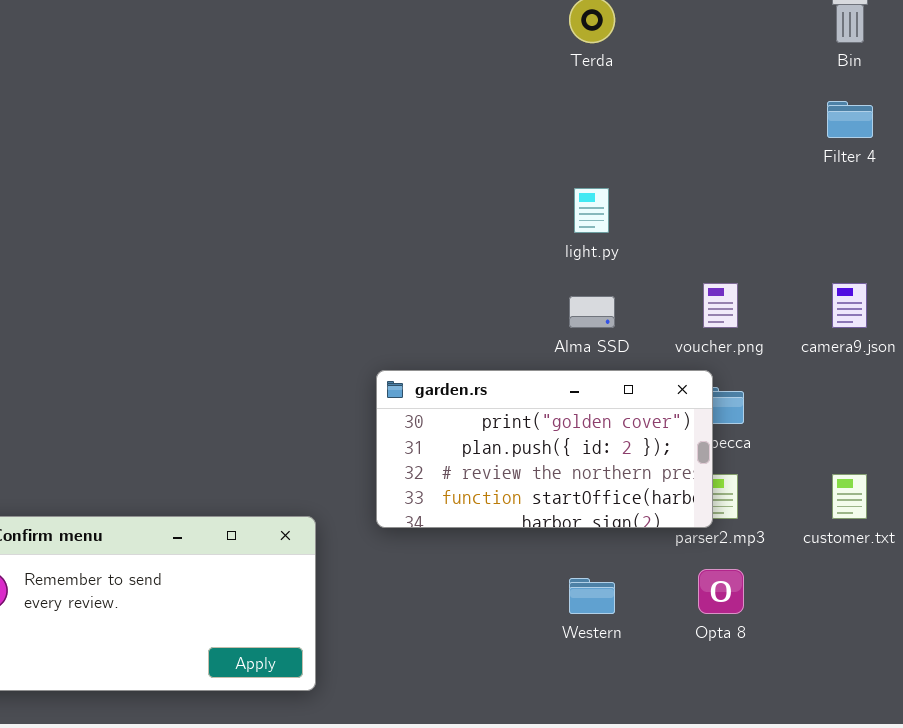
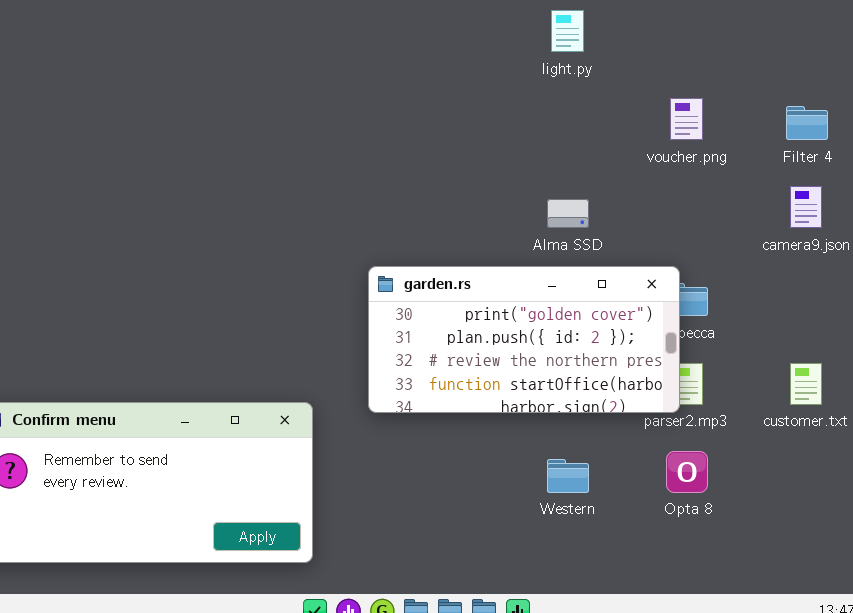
Filter 4: [827,101,873,138] -> [786,106,828,140], moved
light.py: [574,188,609,233] -> [551,10,584,52], moved
voucher.png: [703,283,738,328] -> [670,98,703,140], moved

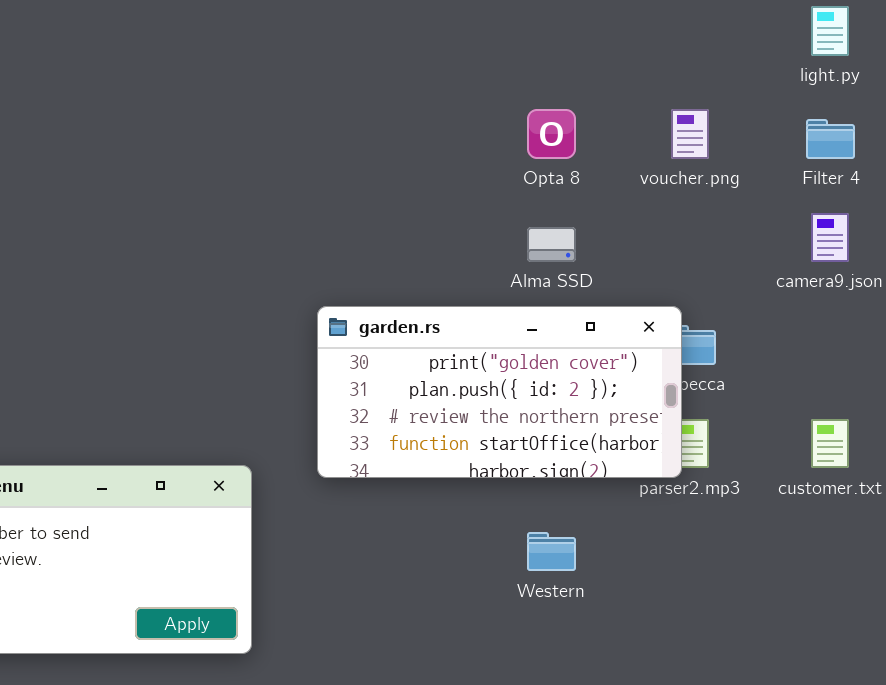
light.py: [551,10,584,52] -> [811,6,849,56], moved
Opta 8: [666,451,708,493] -> [527,109,576,159], moved

